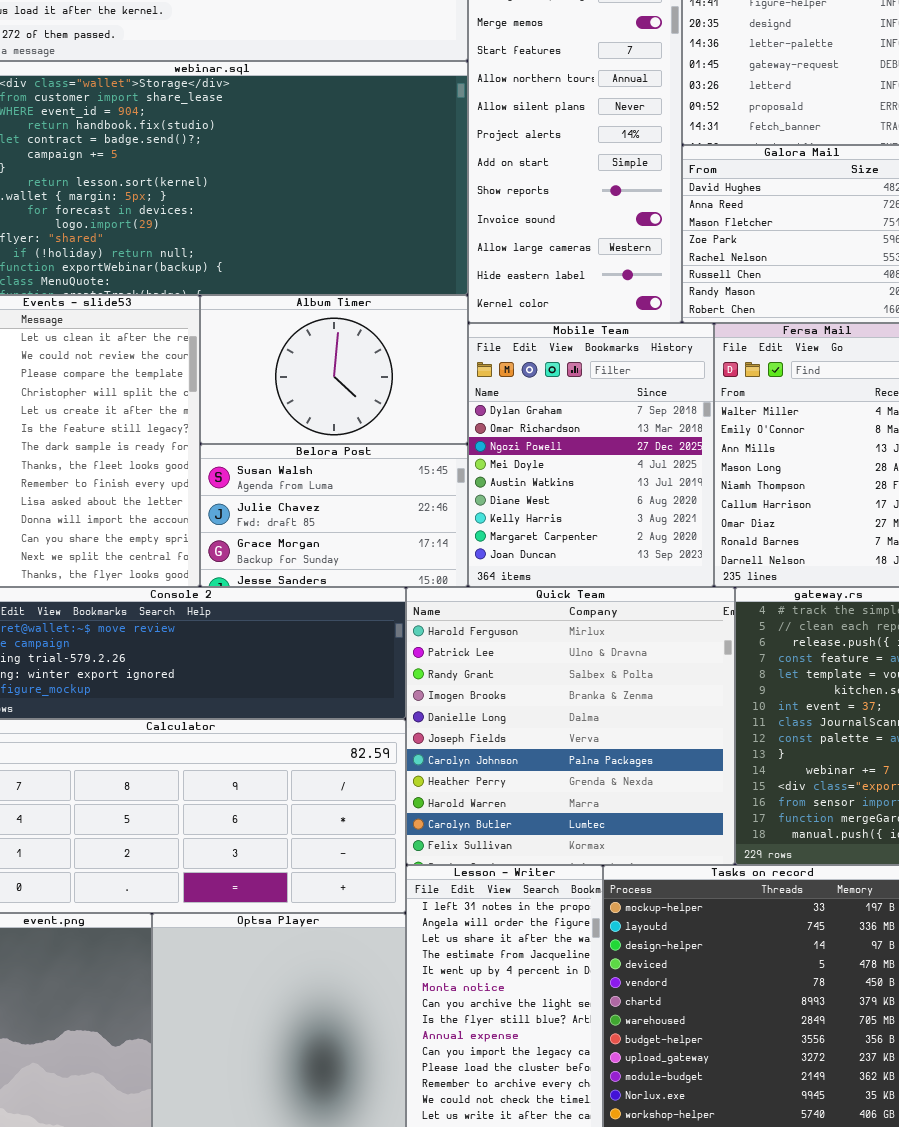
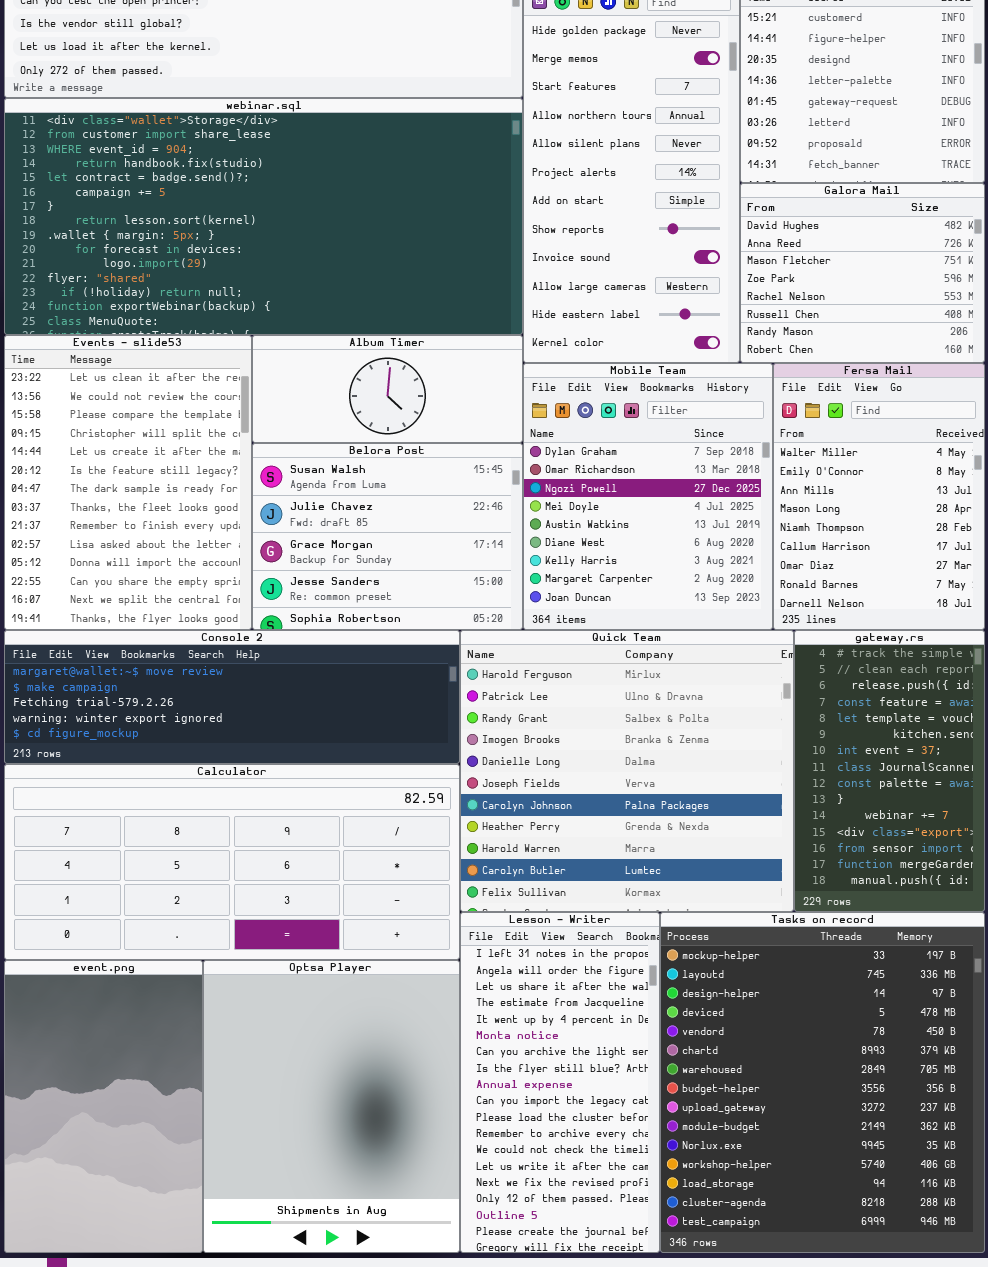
Album Timer: [200,295,468,444] -> [252,335,523,443], resized
Belora Post: [200,444,468,587] -> [252,443,523,630], resized

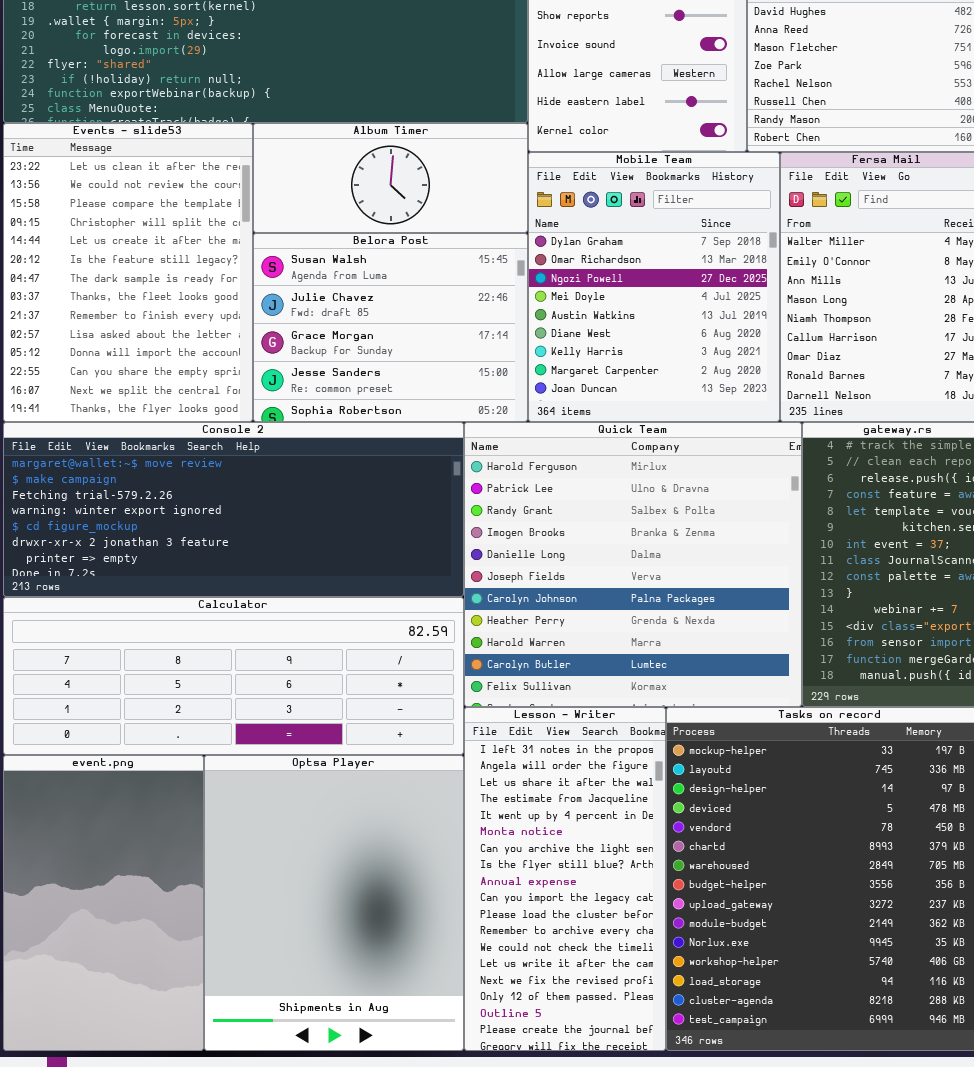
Console 2: [4,630,460,764] -> [3,422,464,597], resized
Calculator: [4,764,460,960] -> [3,597,464,755], resized

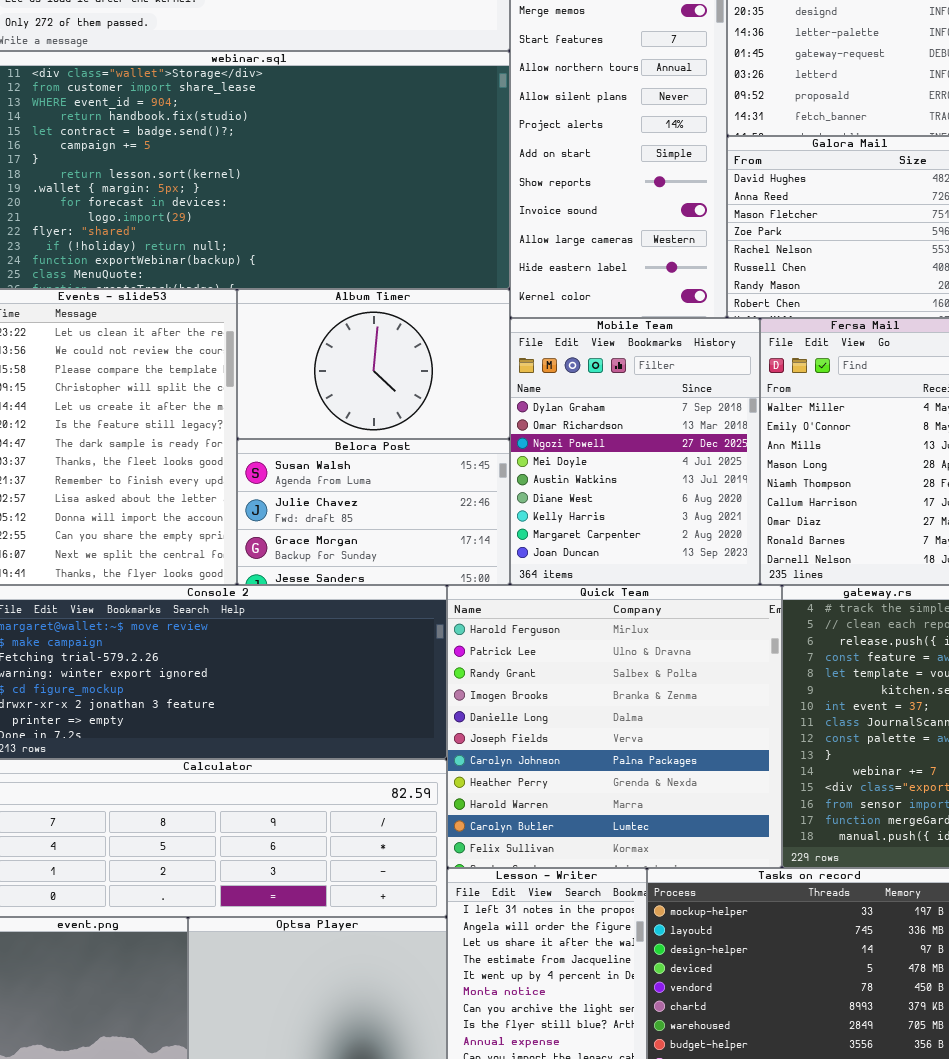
Album Timer: [253,123,528,233] -> [237,289,510,439], resized
Belora Post: [253,233,528,422] -> [237,439,510,585], resized

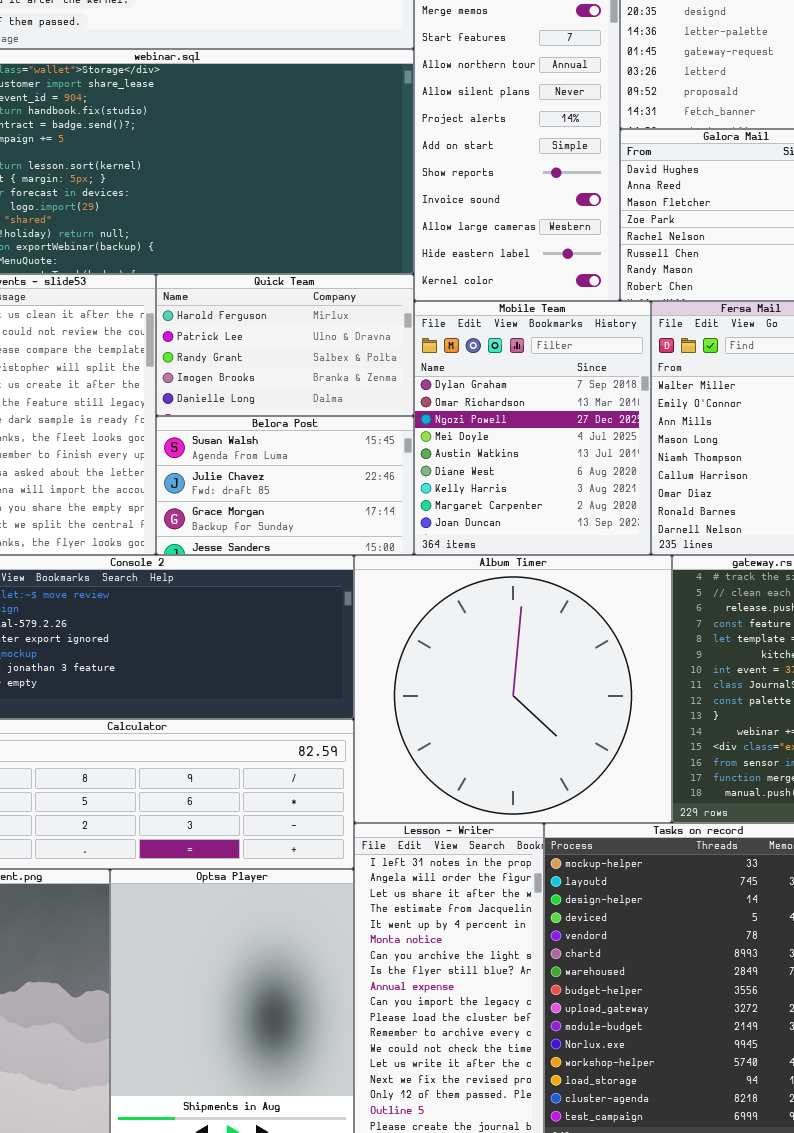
Album Timer: [237,289,510,439] -> [354,555,672,823], moved, resized
Quick Team: [447,585,782,868] -> [156,274,414,416], moved, resized

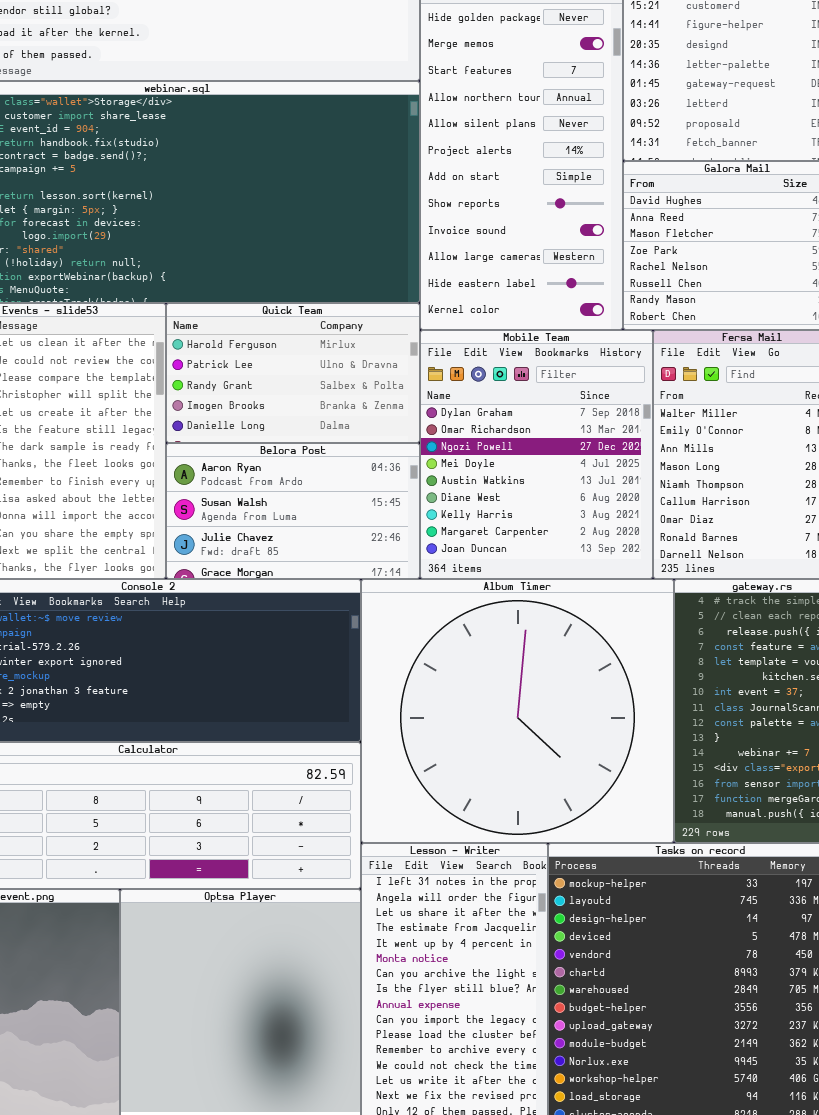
Belora Post: [156,416,414,555] -> [166,443,420,579], scrolled up 1 row

